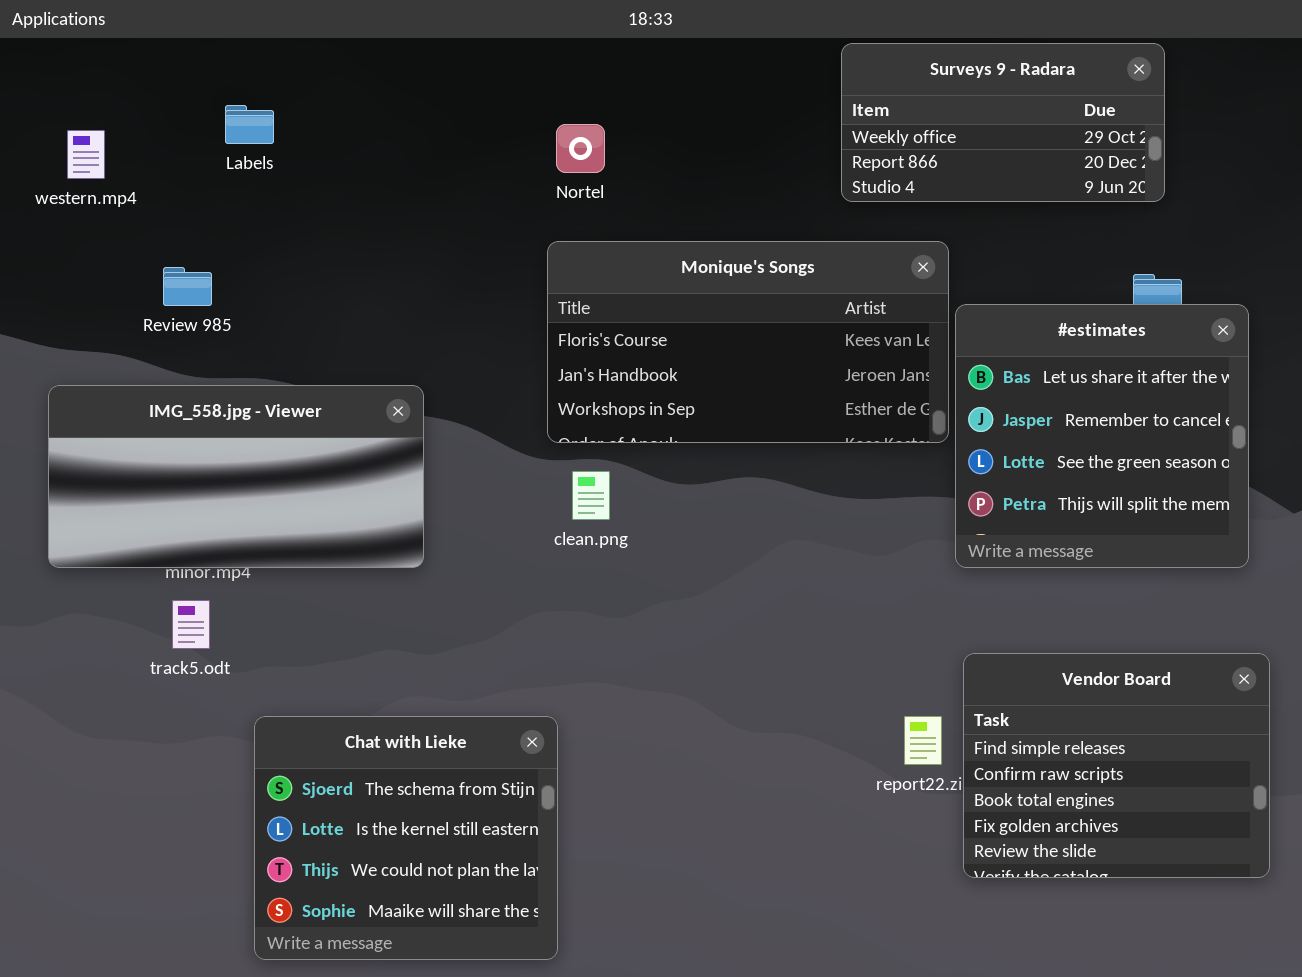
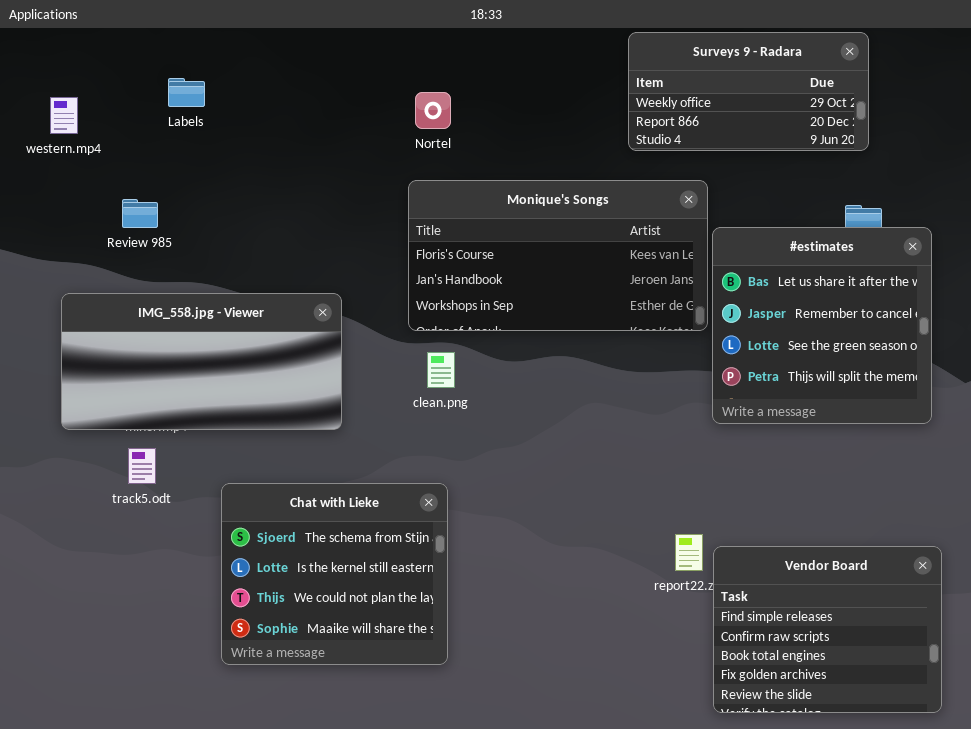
IMG_558.jpg - Viewer: [48,385,424,568] -> [61,293,342,430], moved
Vendor Board: [963,653,1270,878] -> [713,546,942,713], moved
Chat with Lieke: [254,716,558,960] -> [221,483,448,665], moved

